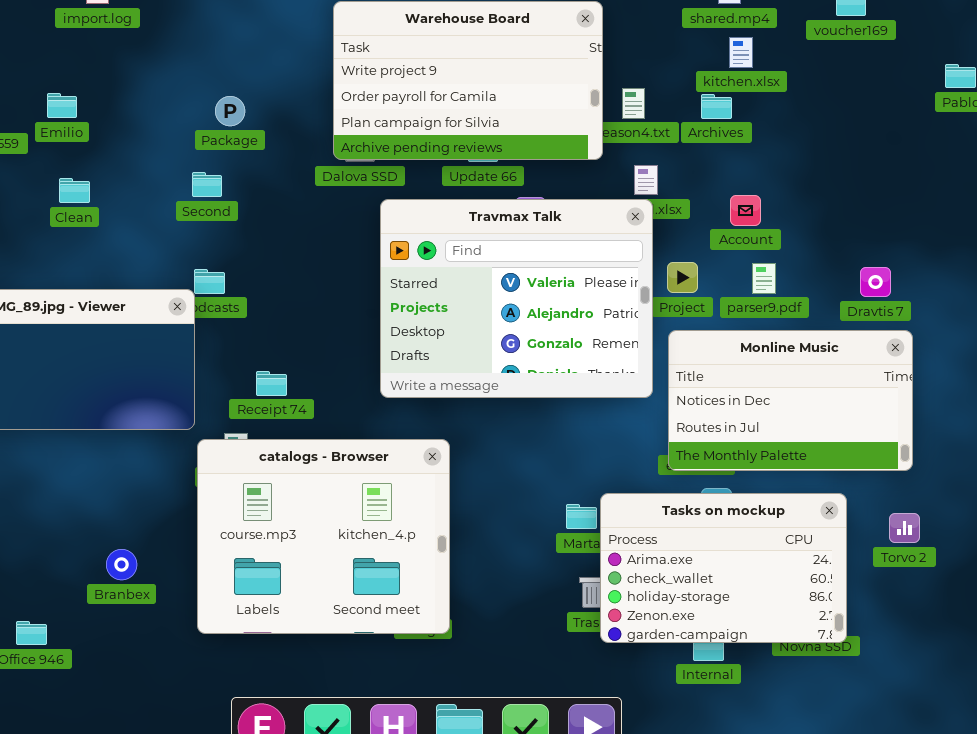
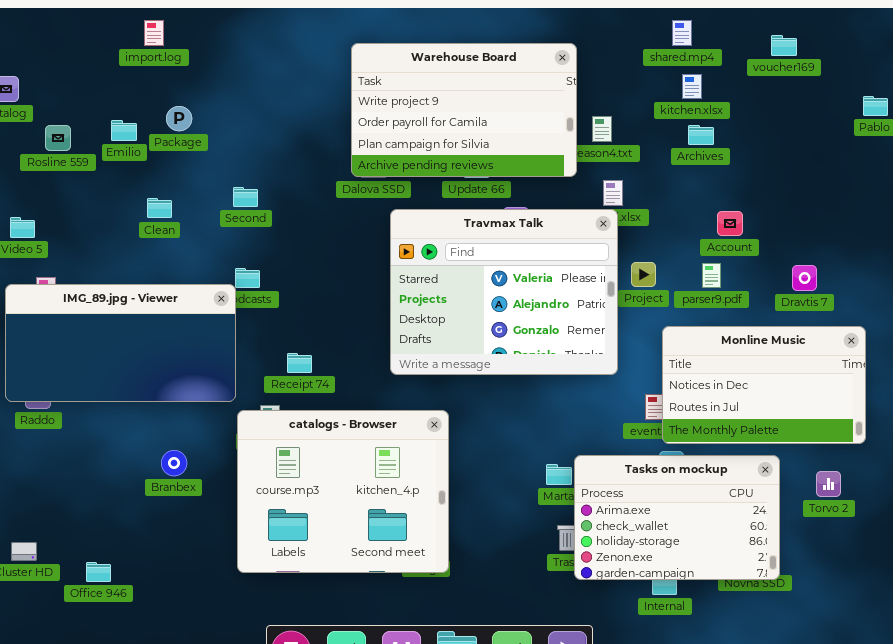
Archives: [701,94,732,119] -> [688,125,714,145], moved
Package: [215,96,245,126] -> [166,106,192,131], moved
Clean: [59,178,90,203] -> [147,198,172,218], moved
Account: [730,195,761,226] -> [717,211,743,236], moved
Monline Music: [668,330,913,471] -> [662,326,866,444], moved
Branbex: [106,549,137,580] -> [161,450,187,476], moved

